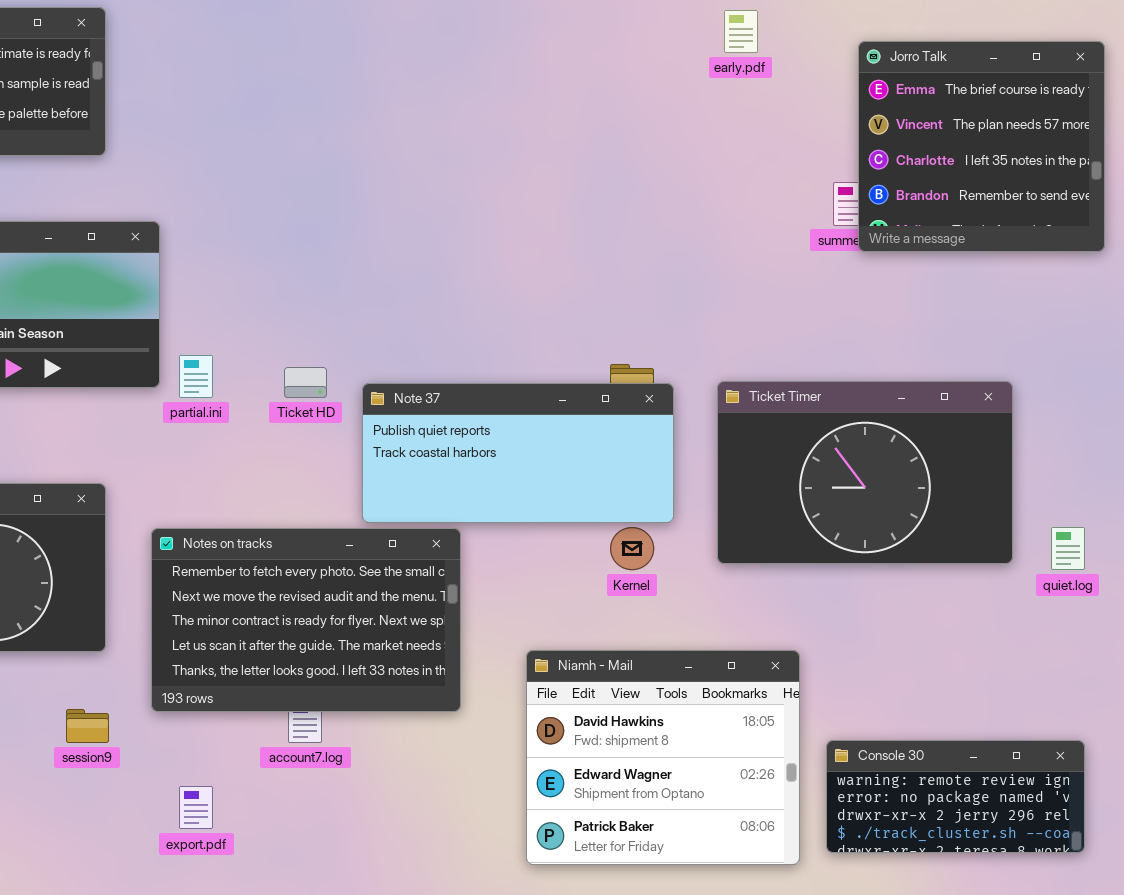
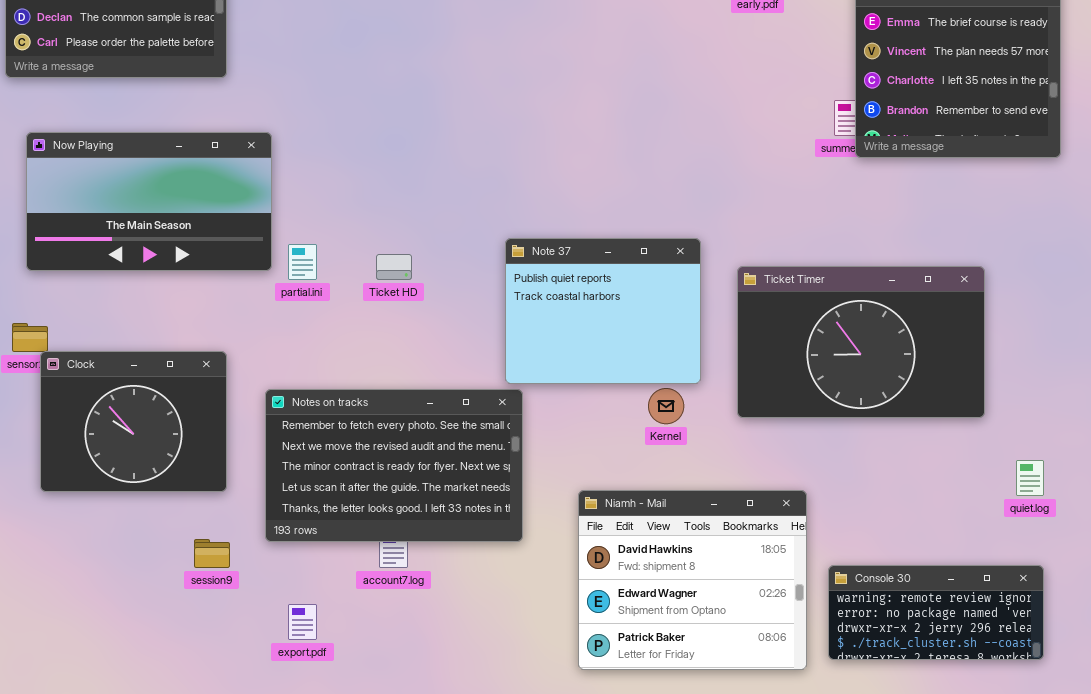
Note 37: [362,383,674,523] -> [505,238,701,384], resized
quiet.log: [1051,527,1085,570] -> [1016,460,1044,496], moved

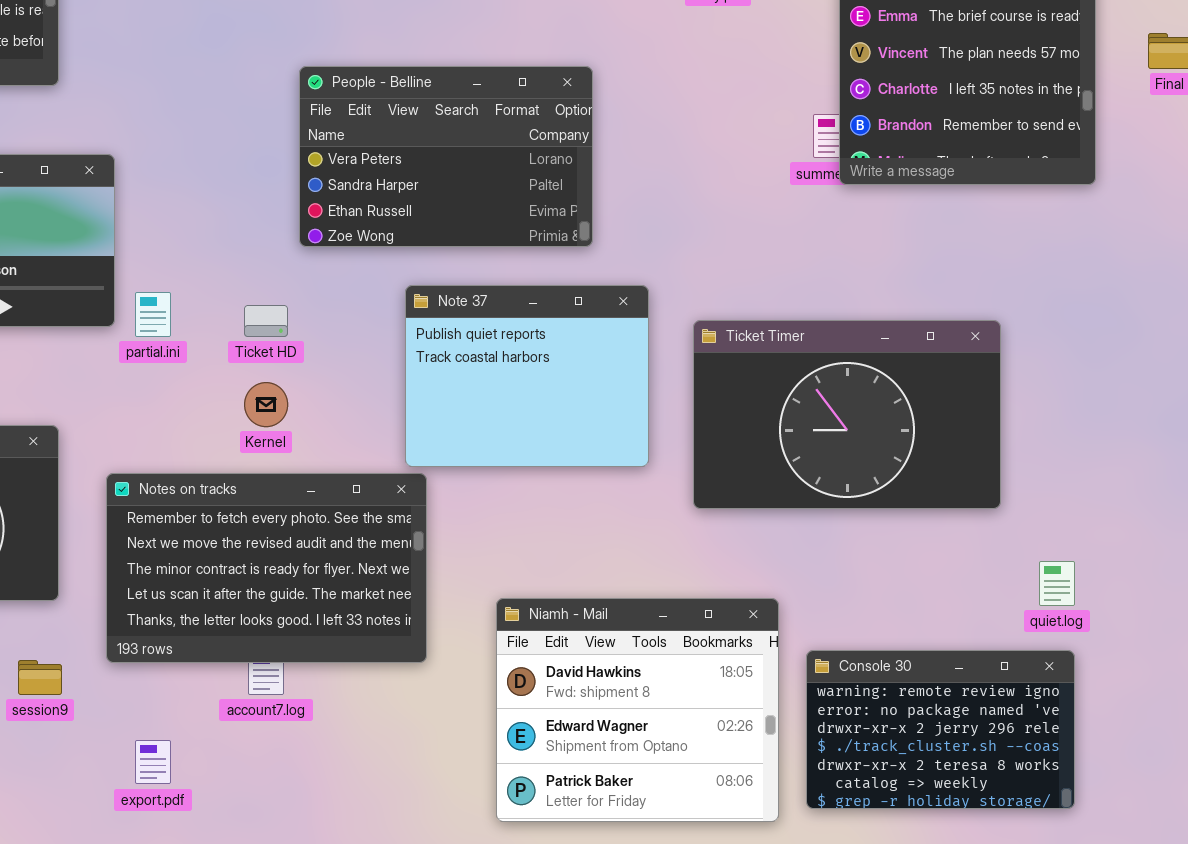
People - Belline: none -> [299,66,593,247], opened
Kernel: [648,388,684,424] -> [244,382,288,427], moved
Console 30: [828,565,1044,660] -> [806,650,1075,809], resized

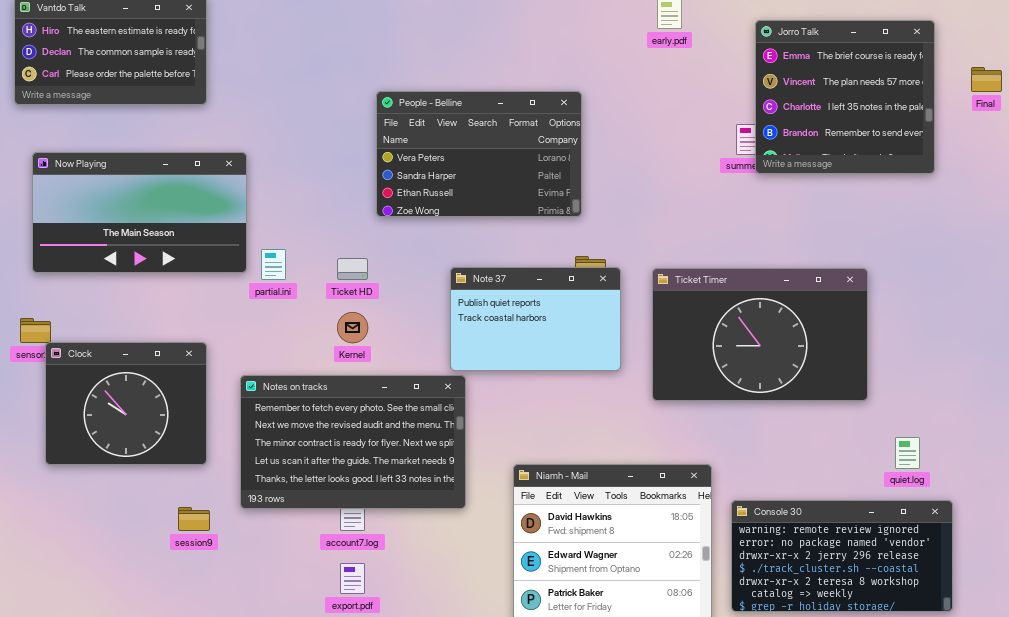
Note 37: [405,285,649,467] -> [450,267,621,371], resized
Console 30: [806,650,1075,809] -> [731,500,953,612], resized
export.pdf: [135,740,171,784] -> [340,563,365,594], moved

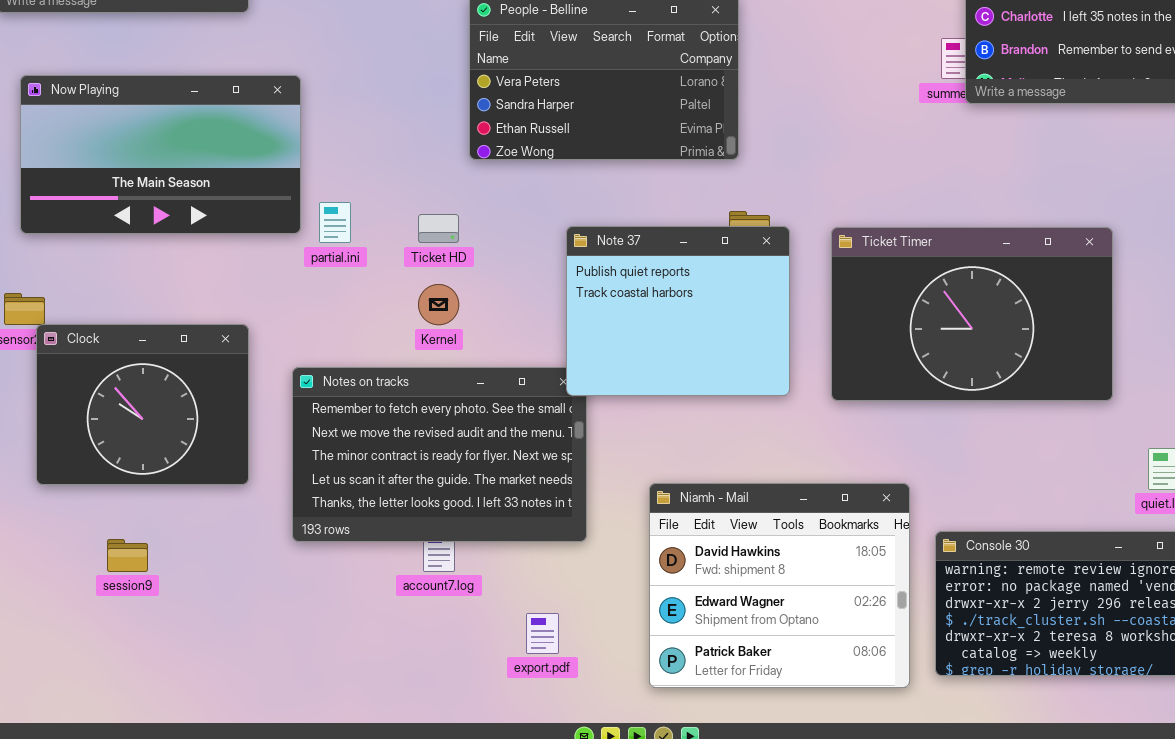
Note 37: [450,267,621,371] -> [566,226,790,396], resized
session9: [178,507,210,531] -> [107,539,148,572], moved
export.pdf: [340,563,365,594] -> [526,613,559,654], moved

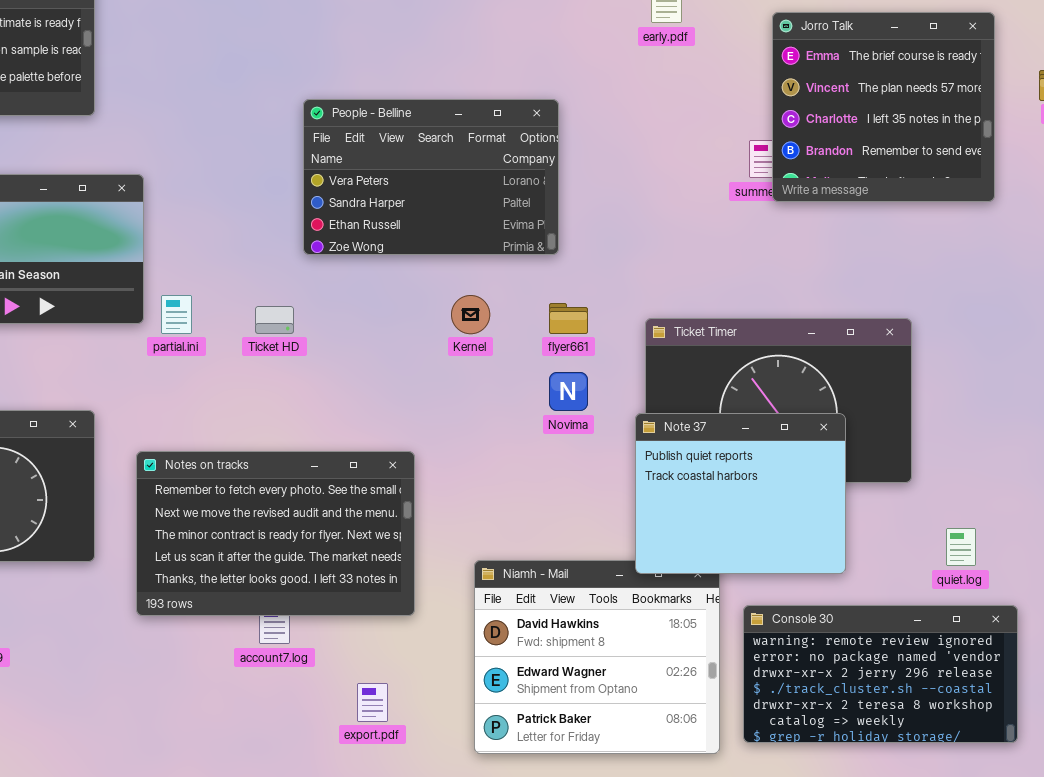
Note 37: [566,226,790,396] -> [635,413,846,574], moved
Kernel: [418,284,459,325] -> [451,295,490,334], moved

